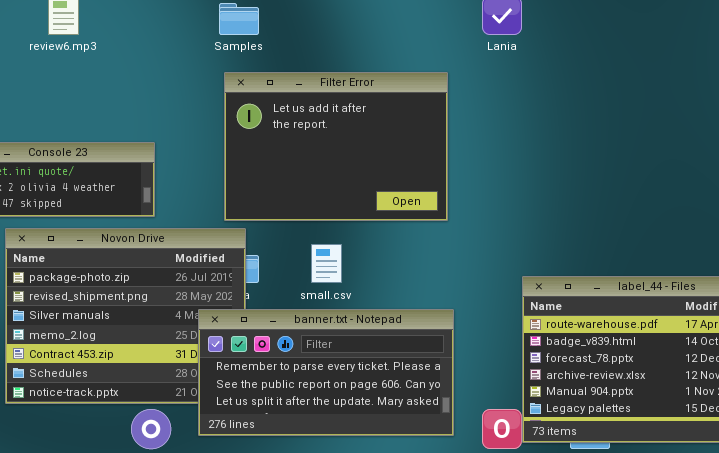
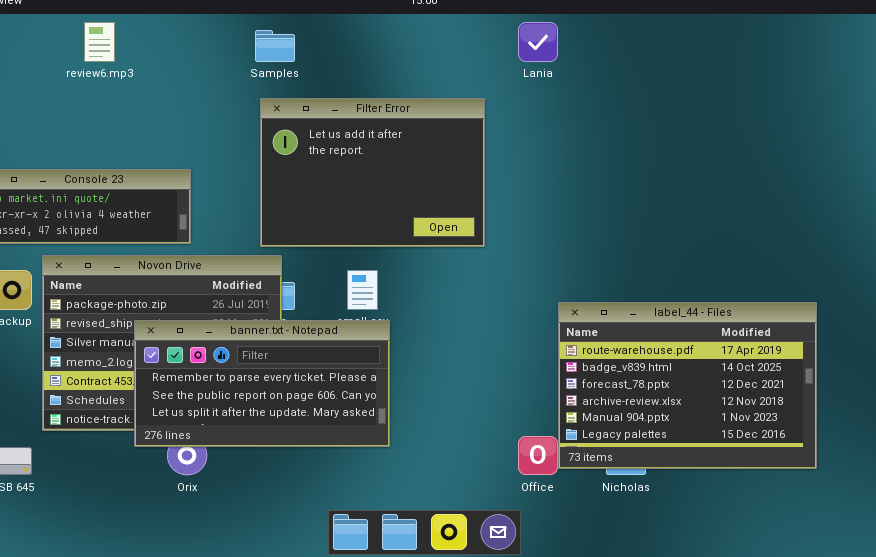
banner.txt - Notepad: [198,309,454,436] -> [134,320,390,447], moved

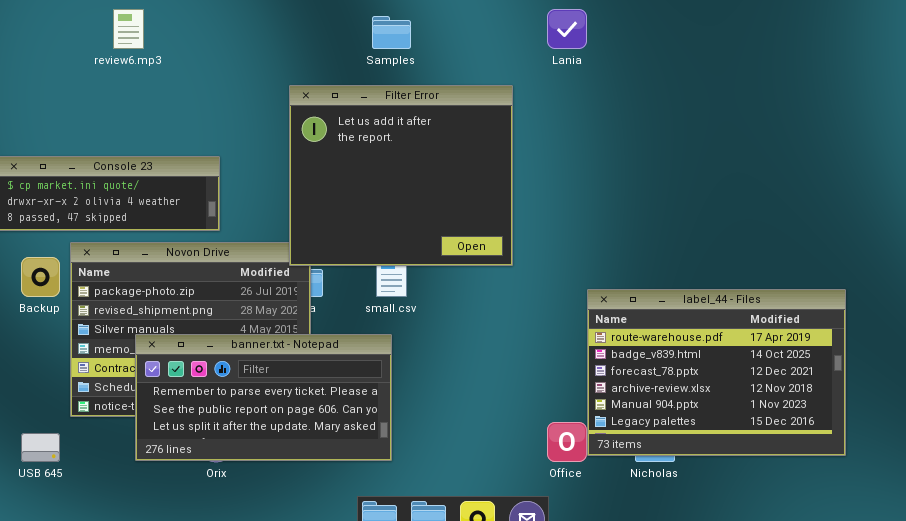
Samples: [255,30,295,62] -> [372,16,411,49], moved
Filter Error: [260,98,485,247] -> [289,85,513,266], resized
banner.txt - Notepad: [134,320,390,447] -> [135,334,392,461], moved

